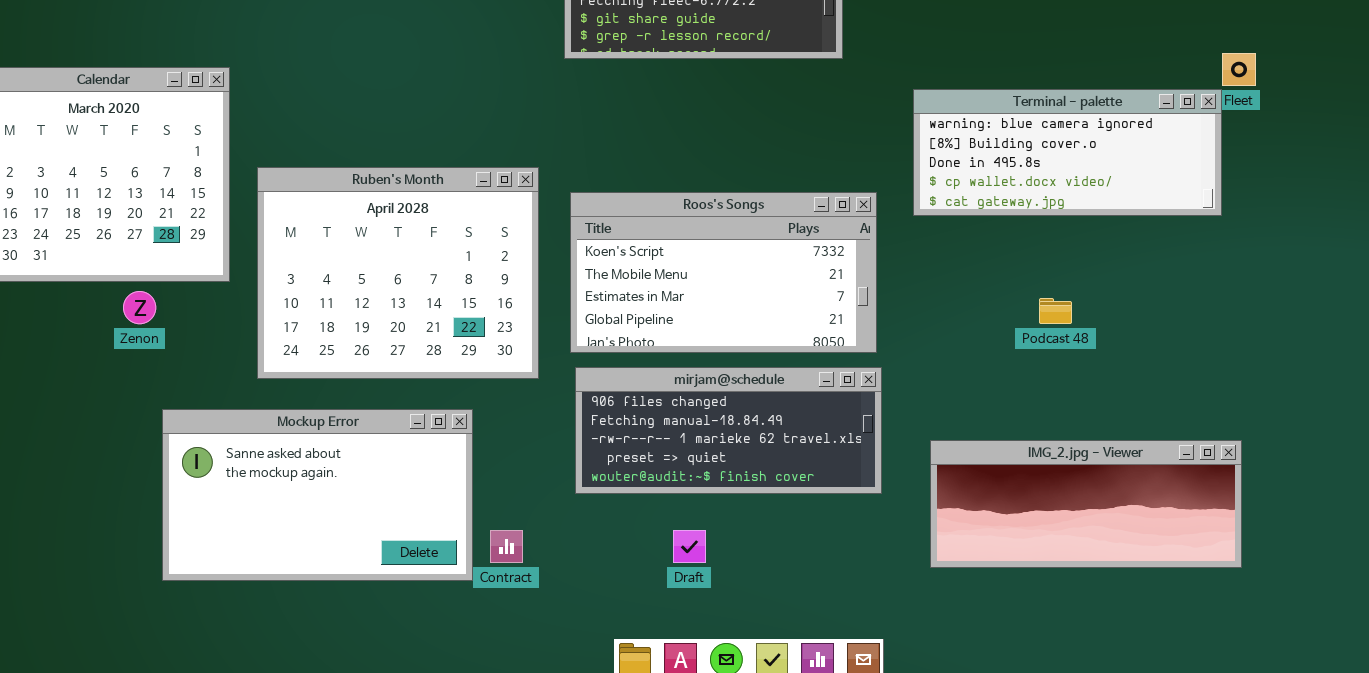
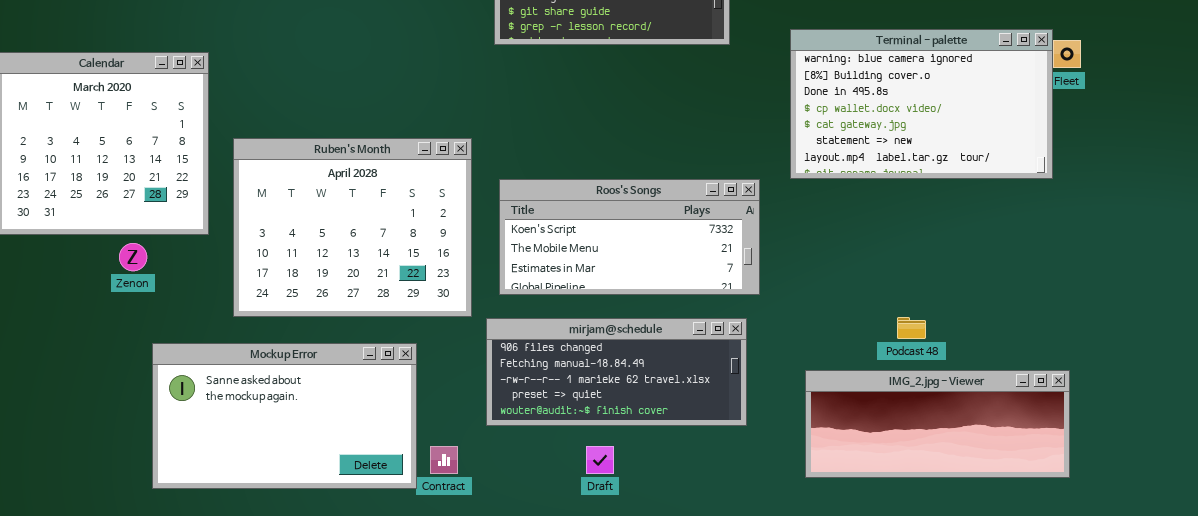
Terminal - palette: [913,89,1222,216] -> [790,29,1053,179], resized
Roos's Songs: [570,192,877,353] -> [499,179,760,295], resized
Podcast 48: [1039,298,1072,324] -> [897,317,926,339], moved
mirjam@schedule: [575,367,882,494] -> [486,318,747,426], moved

